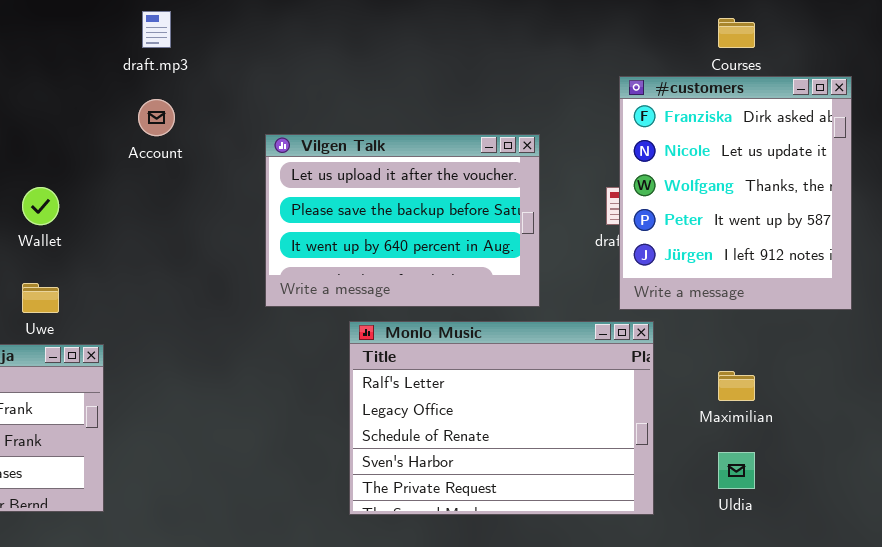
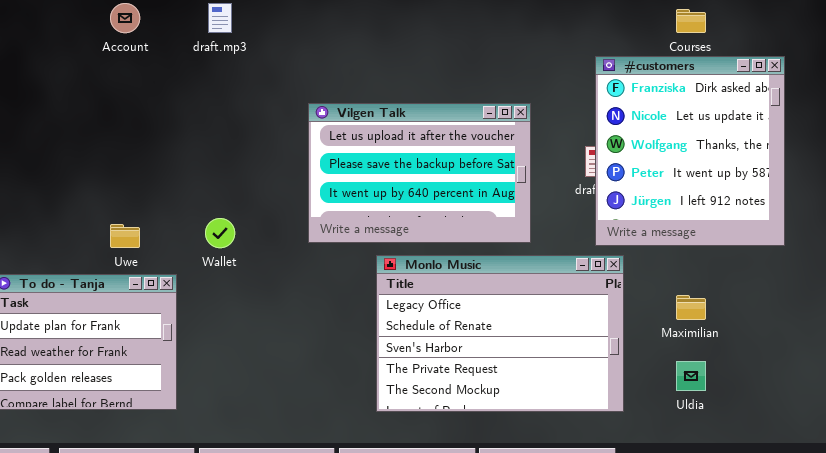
Account: [138,99,175,136] -> [110,3,140,33], moved
Wallet: [22,187,59,225] -> [205,218,235,248], moved
Monlo Music: [349,321,654,515] -> [376,255,624,412], scrolled down 1 row

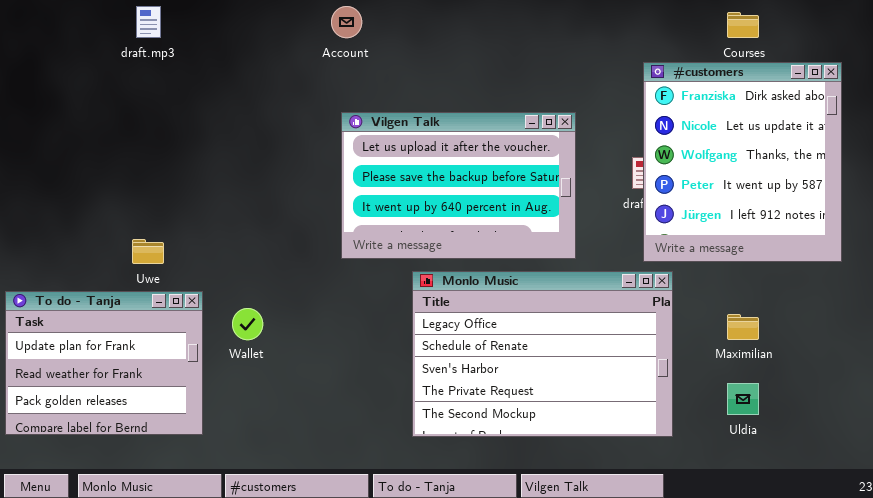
Account: [110,3,140,33] -> [331,6,362,38], moved
draft.mp3: [208,3,232,33] -> [136,6,161,38], moved
Wallet: [205,218,235,248] -> [232,308,263,340], moved

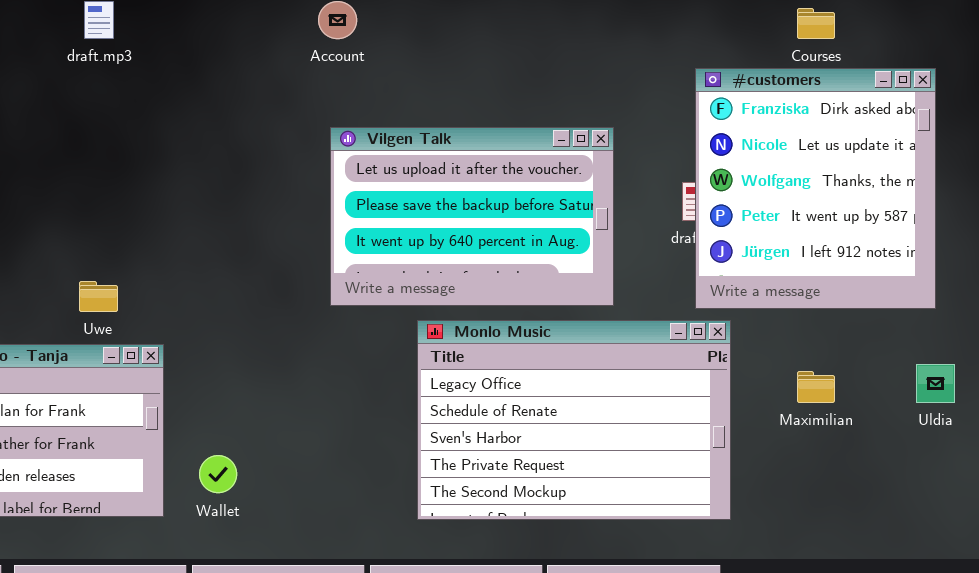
Wallet: [232,308,263,340] -> [199,455,237,493], moved
Uldia: [727,383,759,415] -> [916,364,955,403], moved

